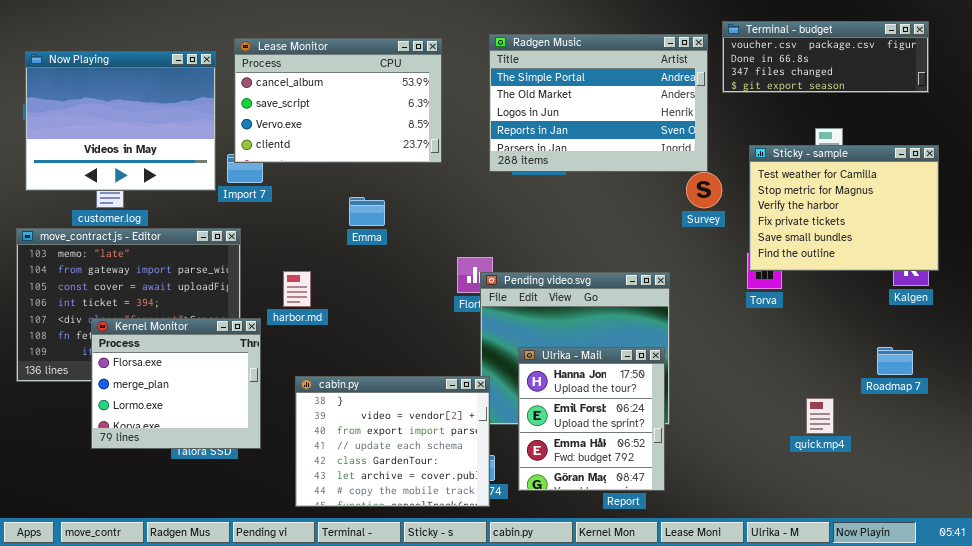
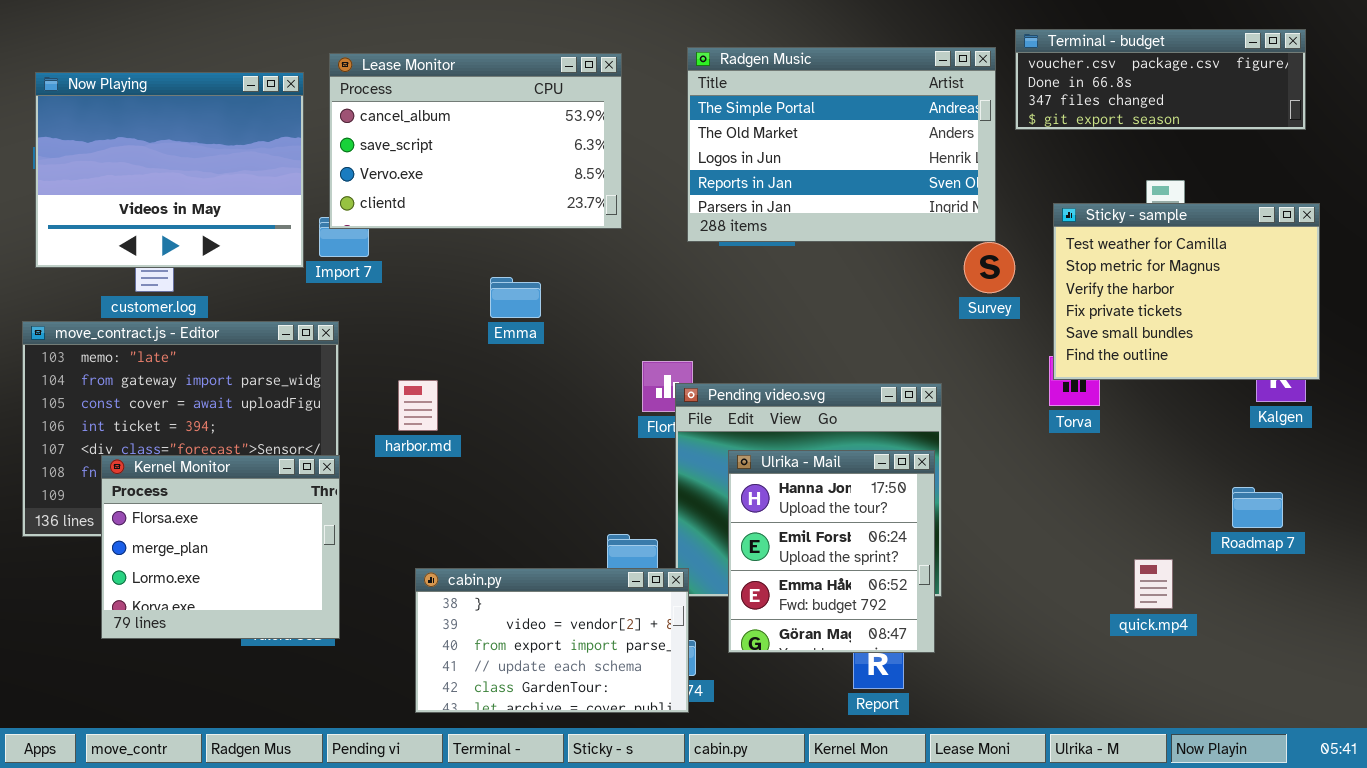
Kernel Monitor: [91,318,261,449] -> [101,455,340,639], moved
Ulrika - Mail: [518,347,665,491] -> [728,450,935,653], moved
cabin.py: [295,376,490,507] -> [415,568,689,713], resized

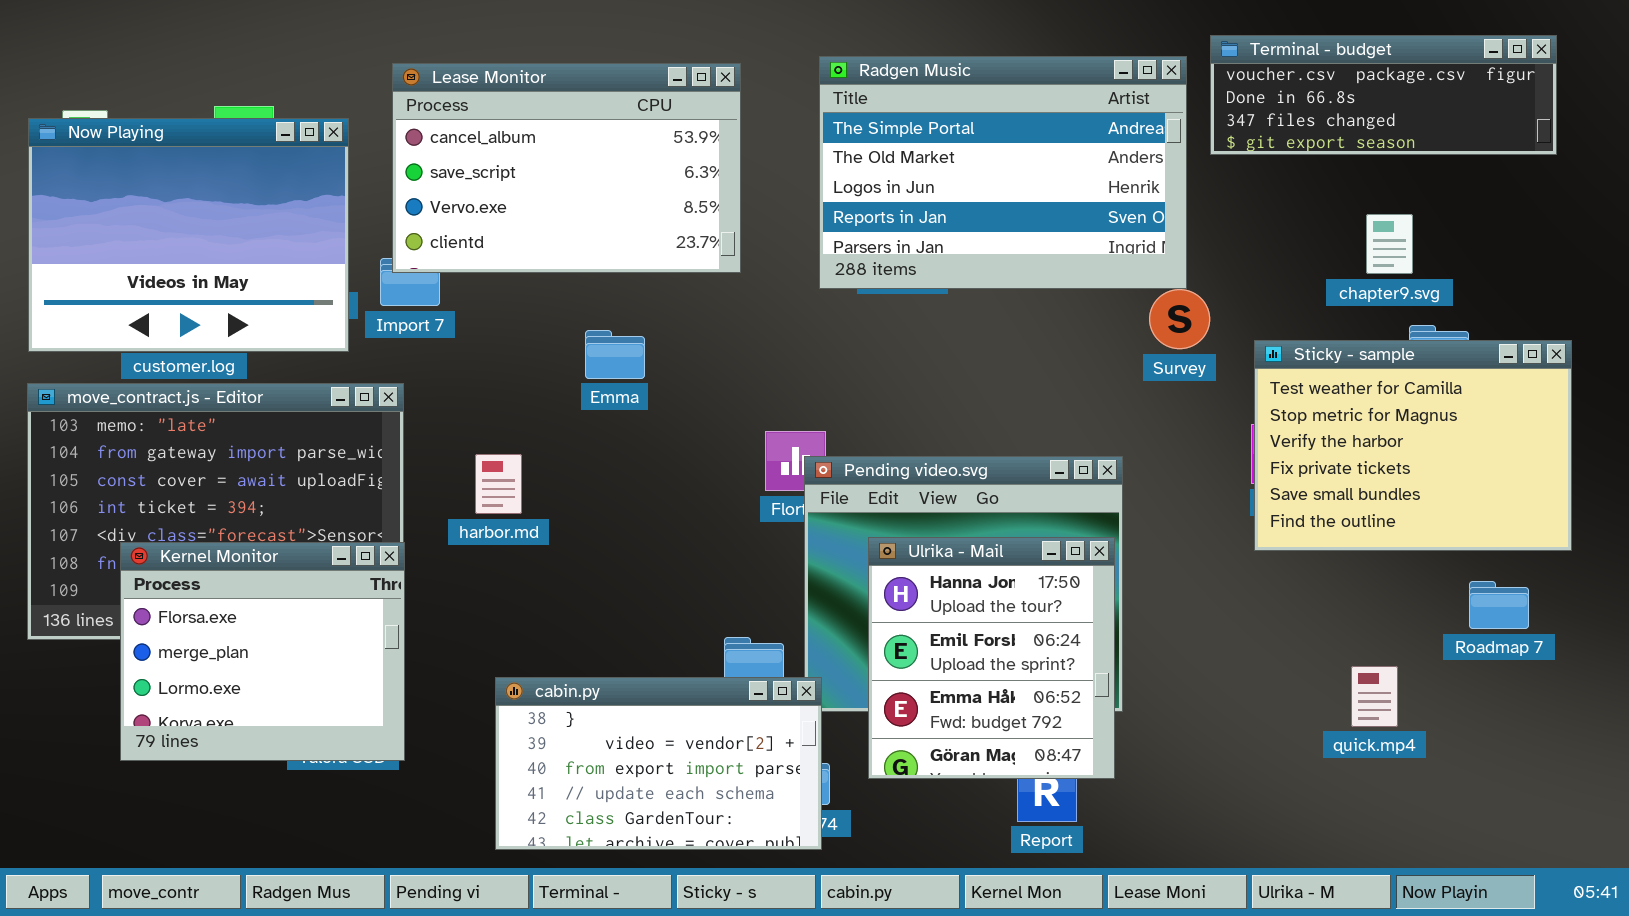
Now Playing: [35,72,304,268] -> [28,118,349,352], moved
Sticky - sample: [1053,203,1320,380] -> [1254,340,1572,551], moved

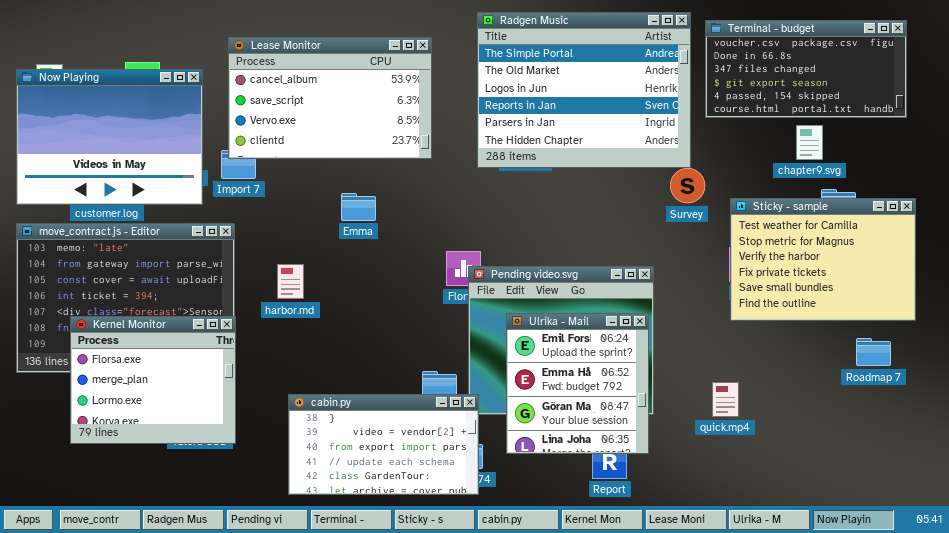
Terminal - budget: [1210,35,1557,155] -> [705,20,907,118], resized
Radgen Music: [819,56,1187,289] -> [477,12,691,168], resized
Ulrika - Mail: [868,537,1115,779] -> [506,313,649,454], scrolled down 1 row
quick.mp4: [1351,666,1398,727] -> [712,382,739,417], moved

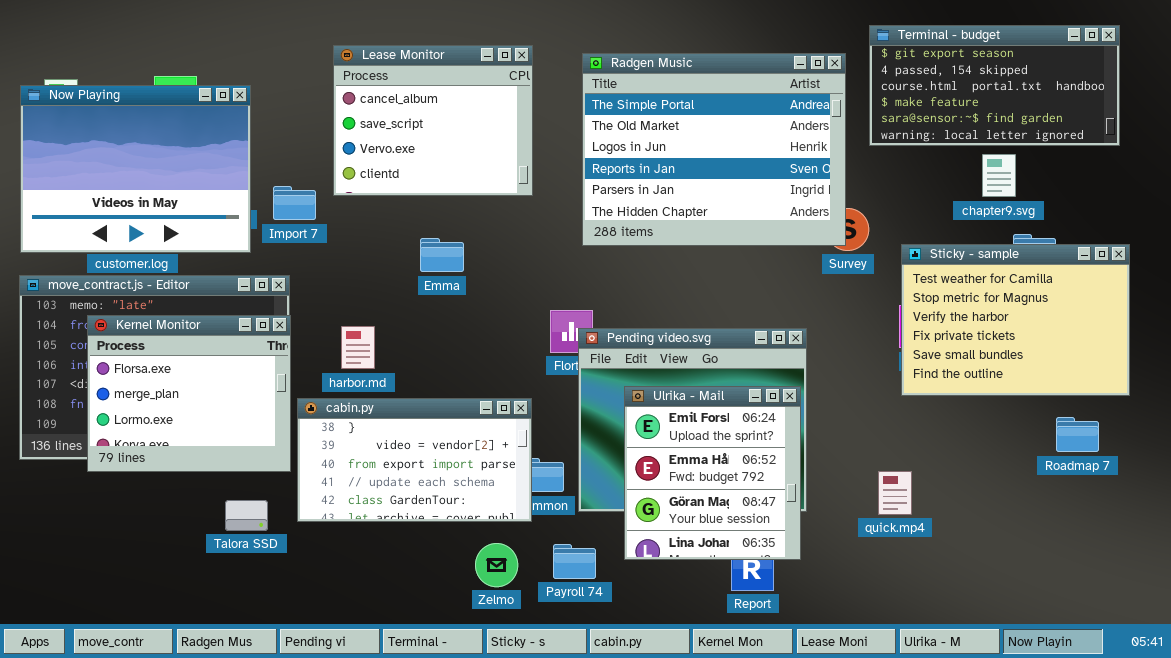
Radgen Music: [477,12,691,168] -> [582,53,846,246], moved
Terminal - budget: [705,20,907,118] -> [869,25,1120,146], scrolled down 3 rows
Lease Monitor: [228,37,432,159] -> [333,45,533,196], resized
Kernel Monitor: [70,316,236,444] -> [87,315,291,472], moved
cabin.py: [288,394,479,495] -> [297,398,532,522], moved

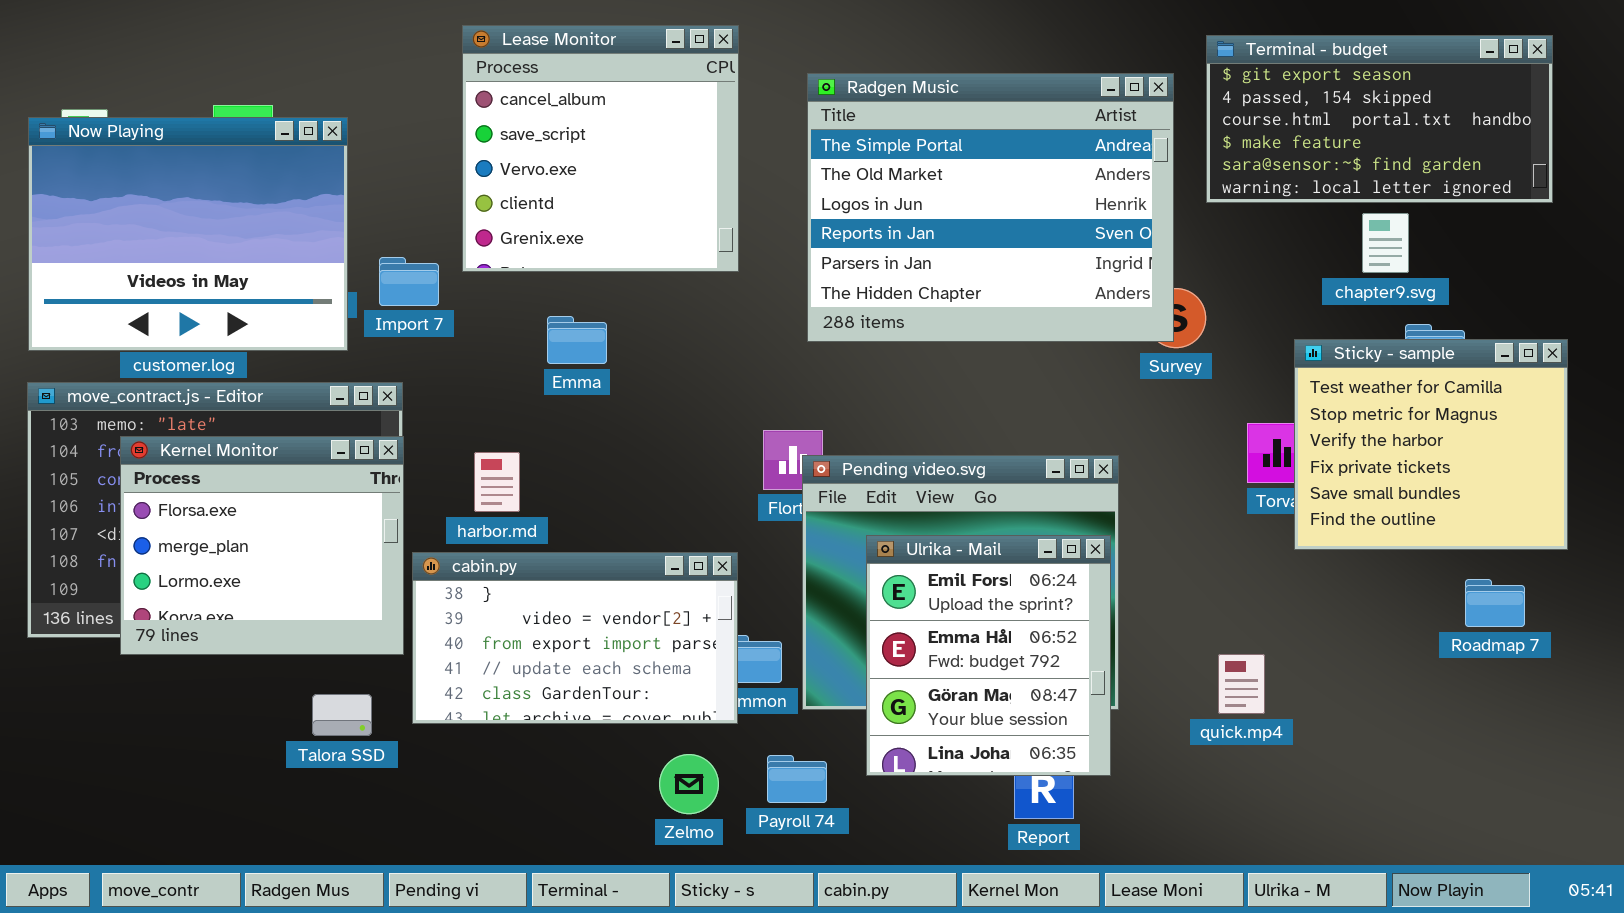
Lease Monitor: [333,45,533,196] -> [462,25,739,272], resized
Emma: [420,238,464,272] -> [547,316,607,364], moved
Sticky - sample: [901,244,1130,396] -> [1294,339,1568,550], resized

